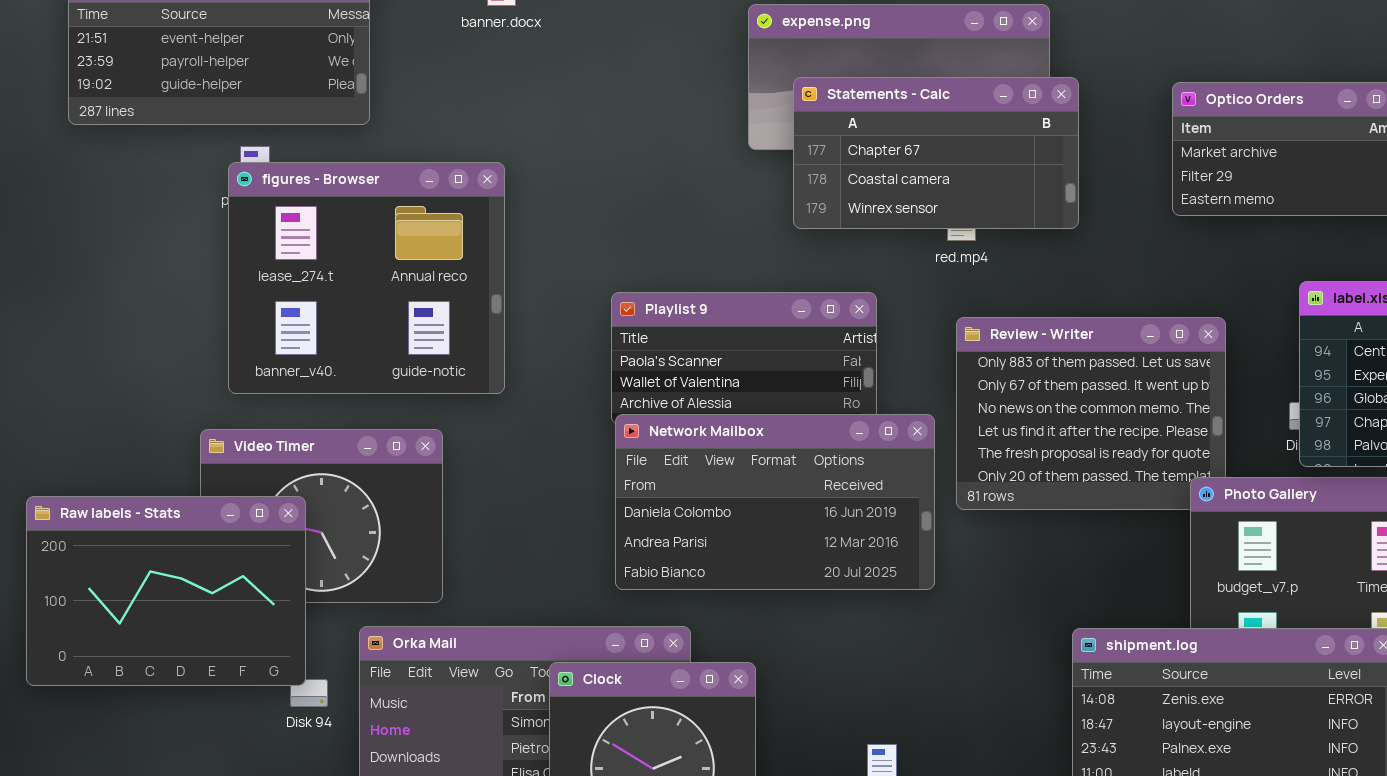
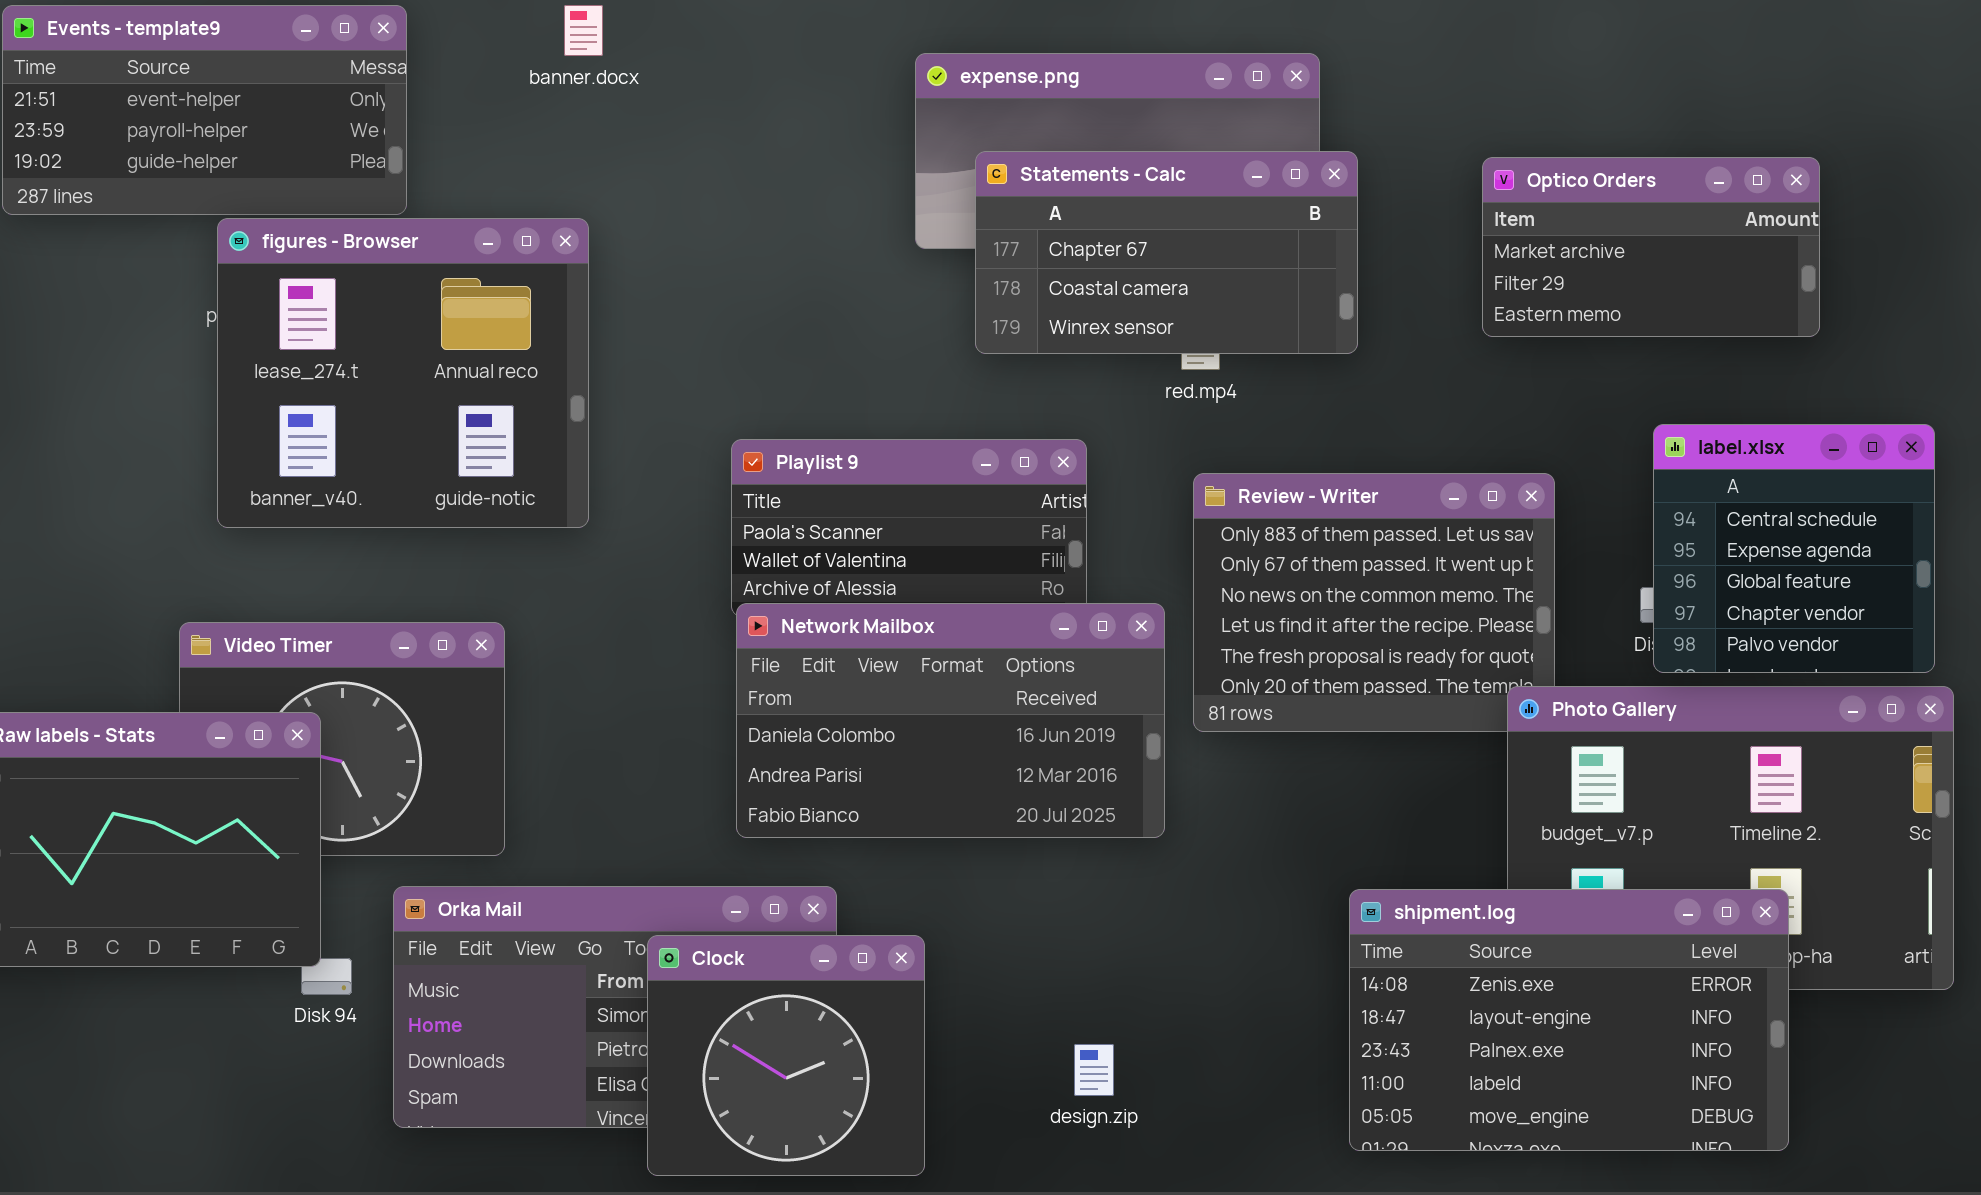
figures - Browser: [228,162,505,394] -> [217,218,589,528], moved

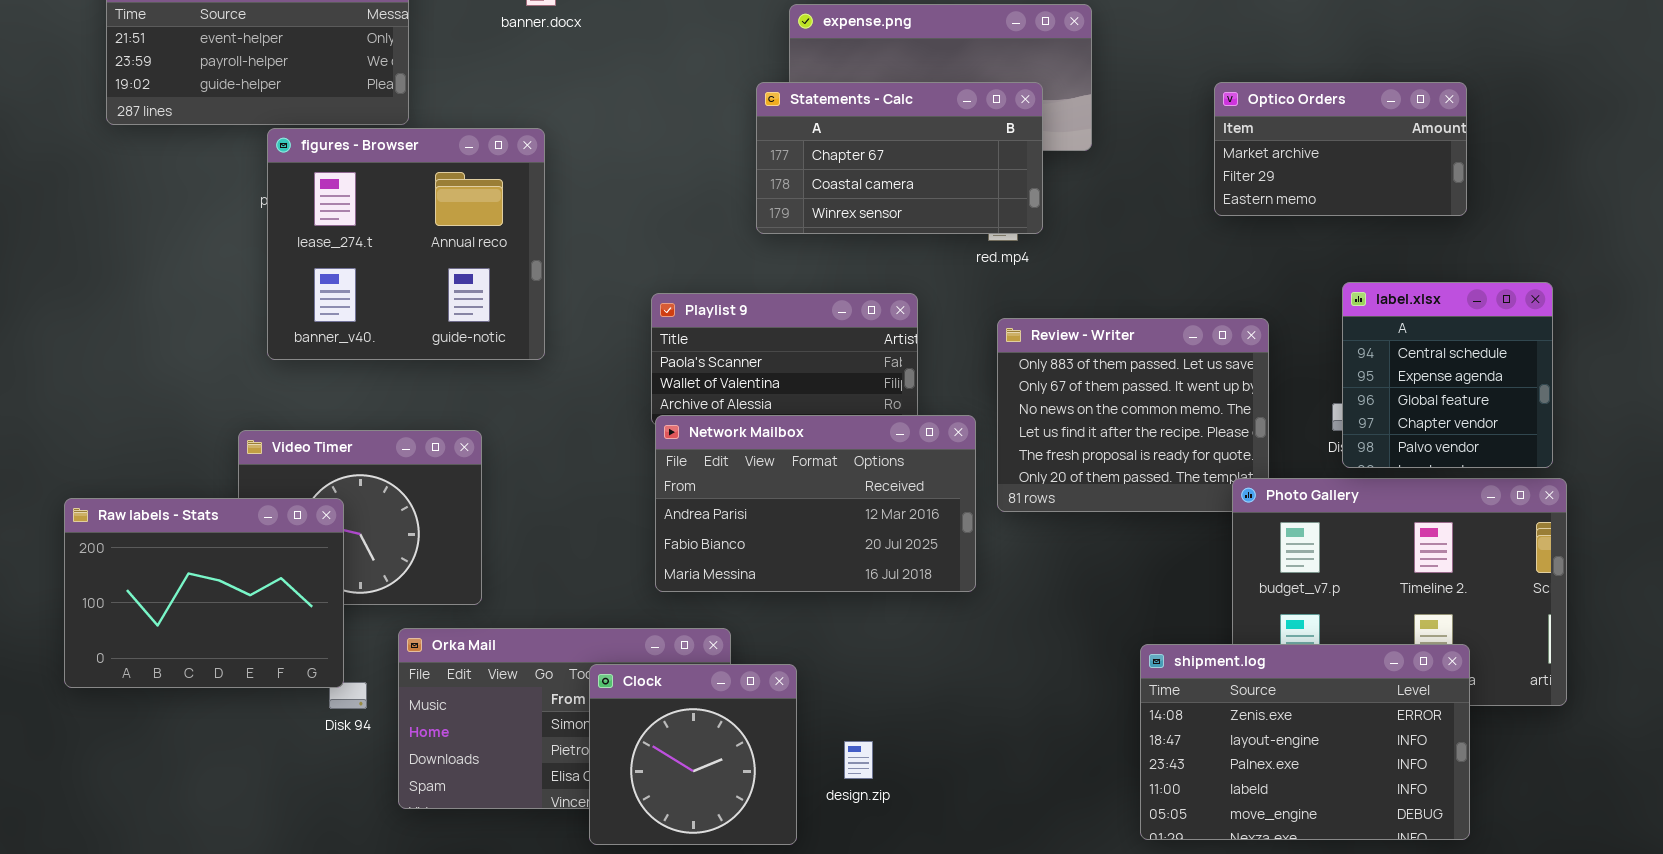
Statements - Calc: [975,151,1358,354] -> [756,82,1043,234], moved
Network Mailbox: [736,603,1165,838] -> [655,415,976,592], scrolled down 1 row
shipment.log: [1349,889,1789,1151] -> [1140,644,1470,840], moved
design.zip: [1074,1044,1114,1096] -> [844,741,873,779], moved

